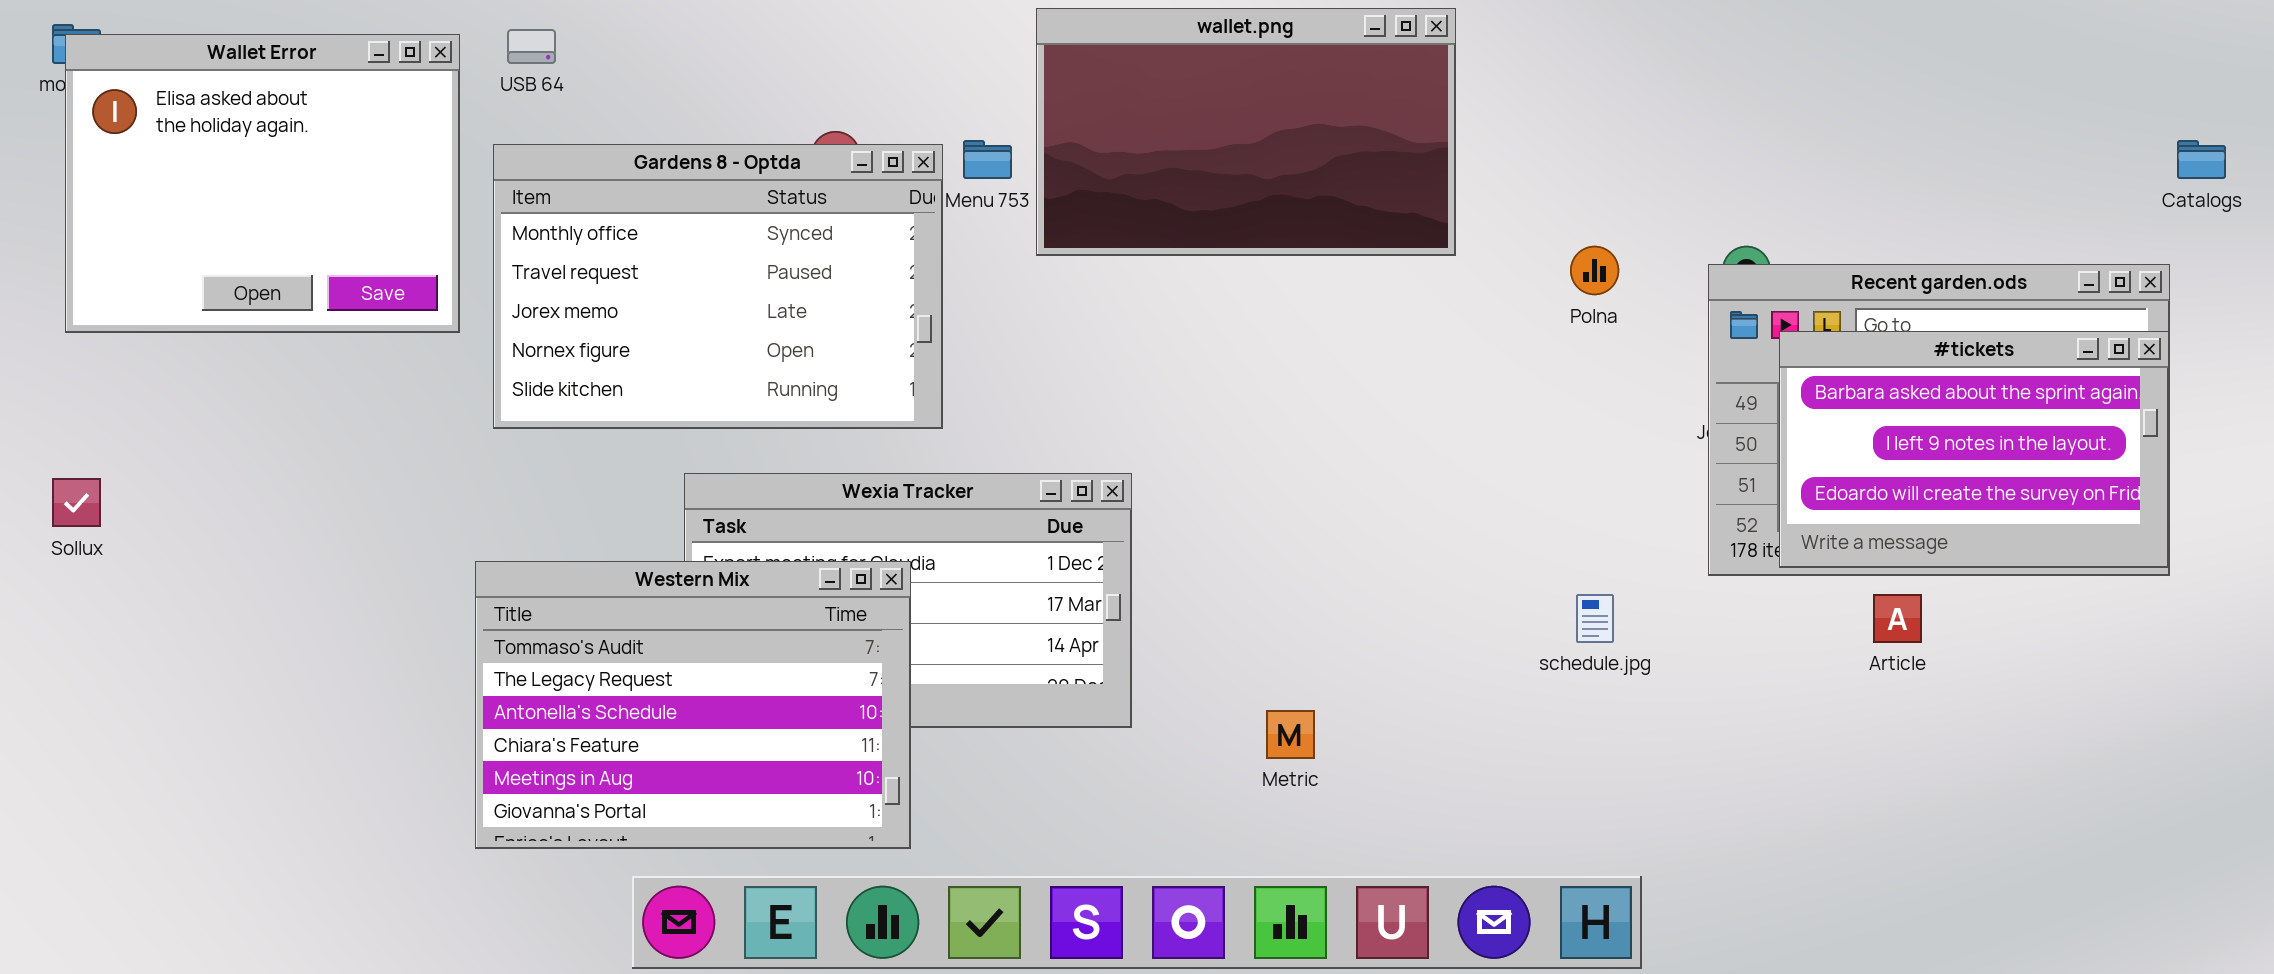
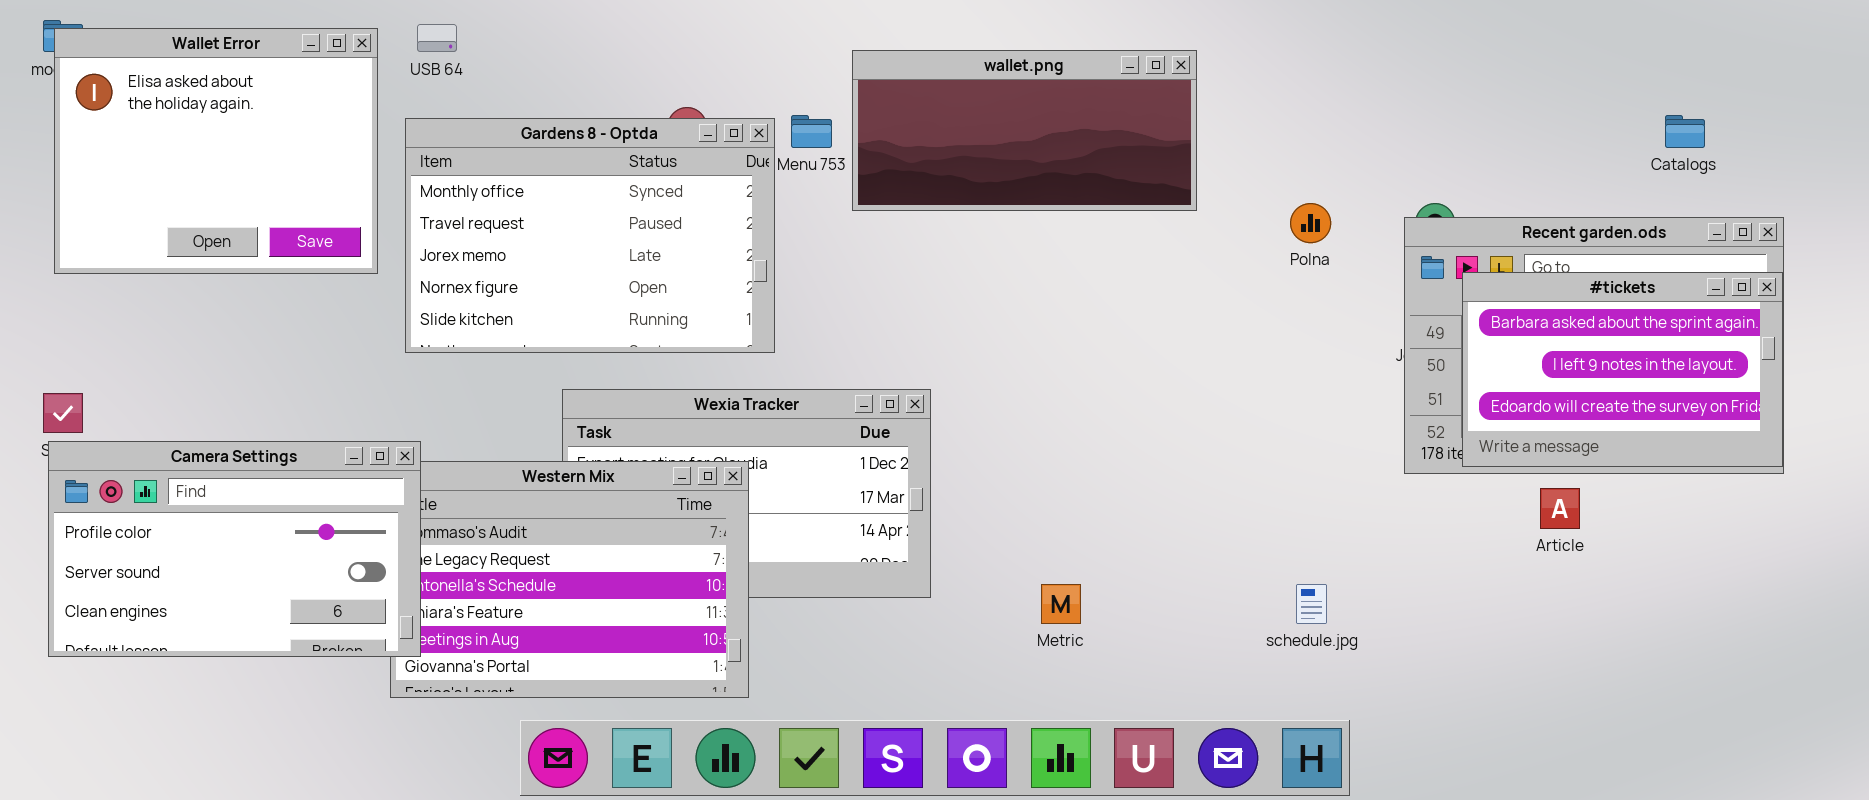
wallet.png: [1036,8,1456,256] -> [852,50,1197,211], resized
Catalogs: [2177,140,2226,179] -> [1665,115,1705,148], moved
Camera Settings: none -> [48,441,421,657], opened
schedule.jpg: [1576,594,1614,643] -> [1296,584,1327,624], moved

